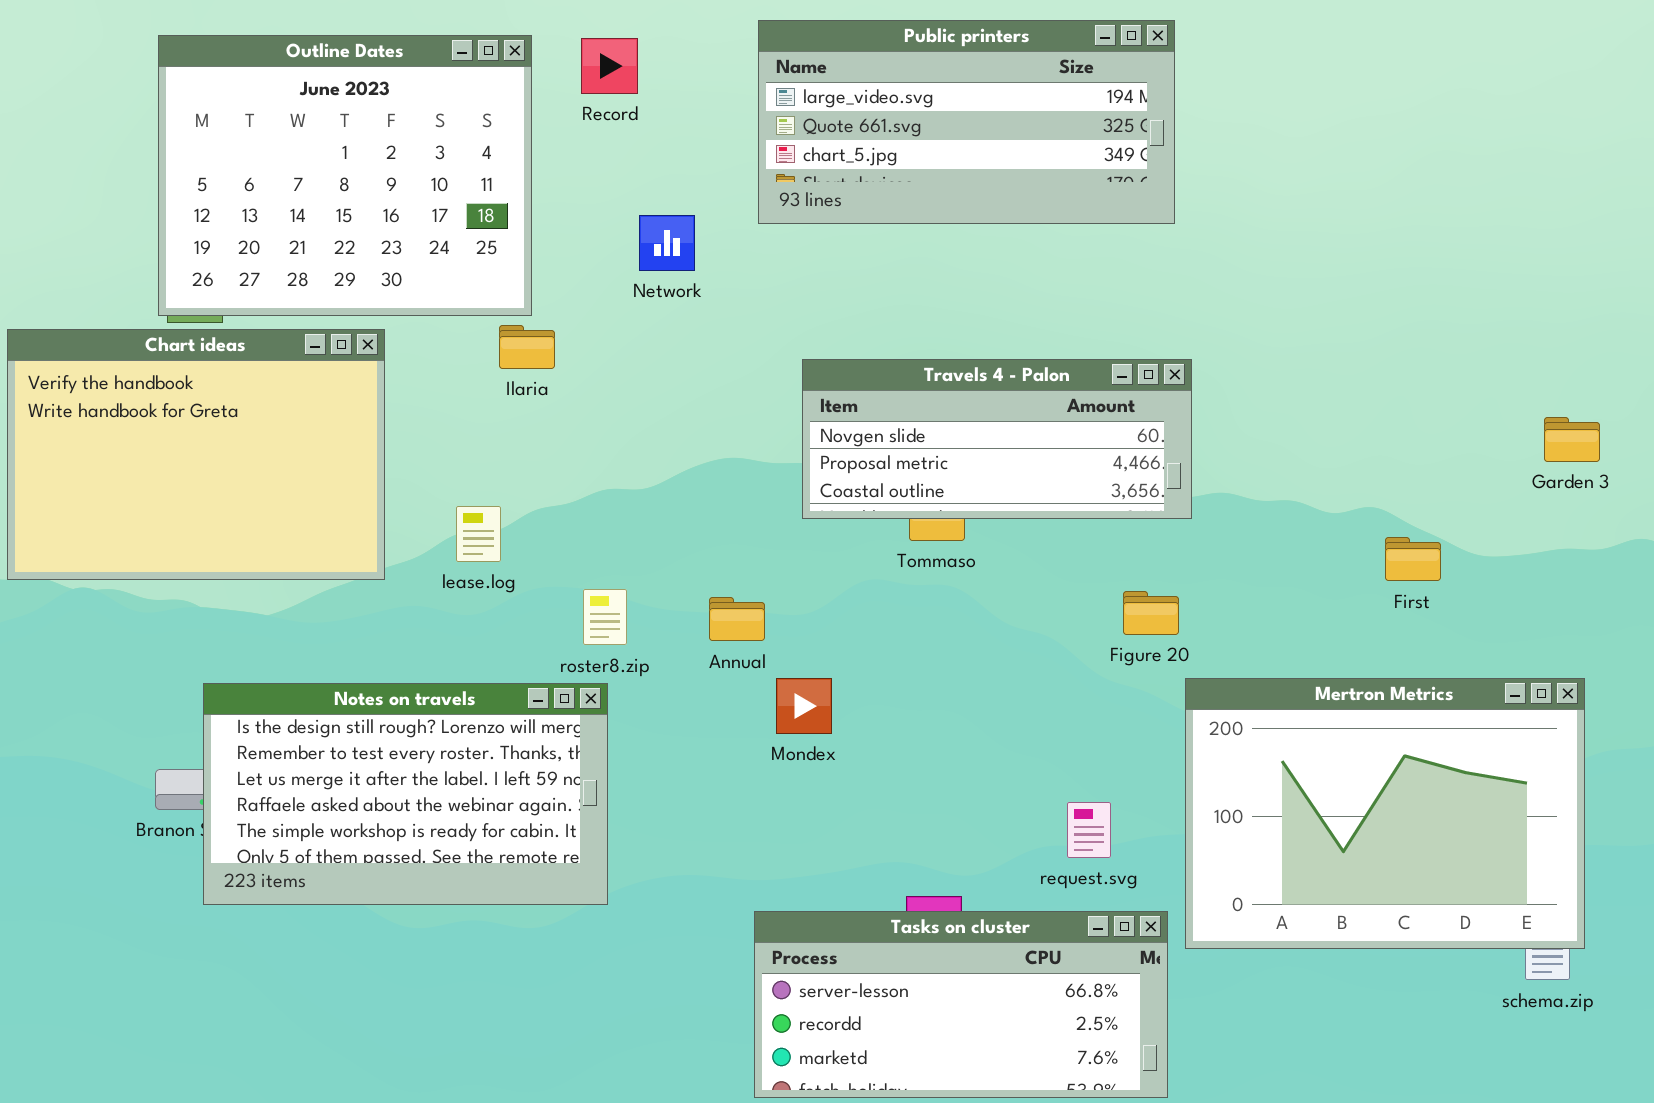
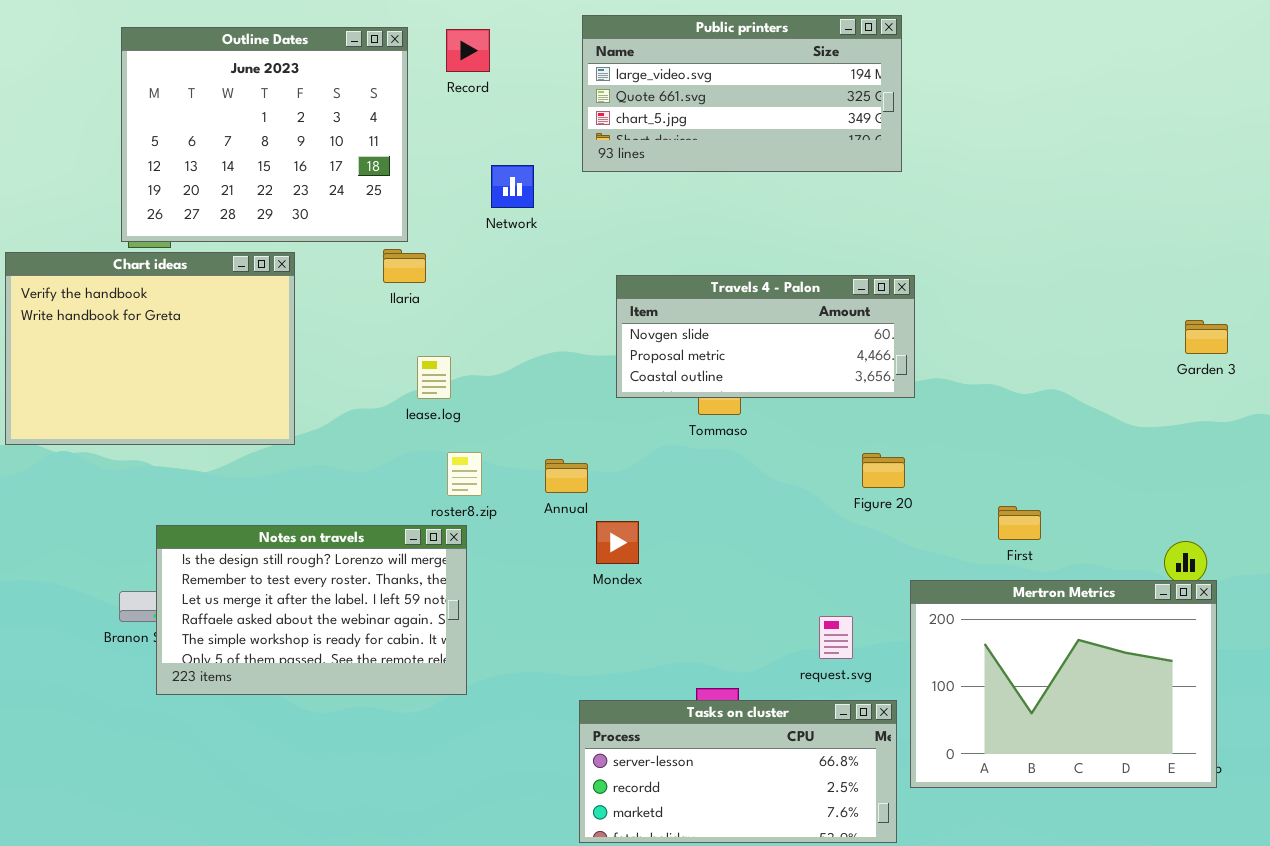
lease.log: [456,506,501,562] -> [417,356,451,399], moved
First: [1385,537,1441,581] -> [998,506,1041,540], moved
Mertron Metrics: [1185,678,1585,949] -> [910,580,1217,788], moved

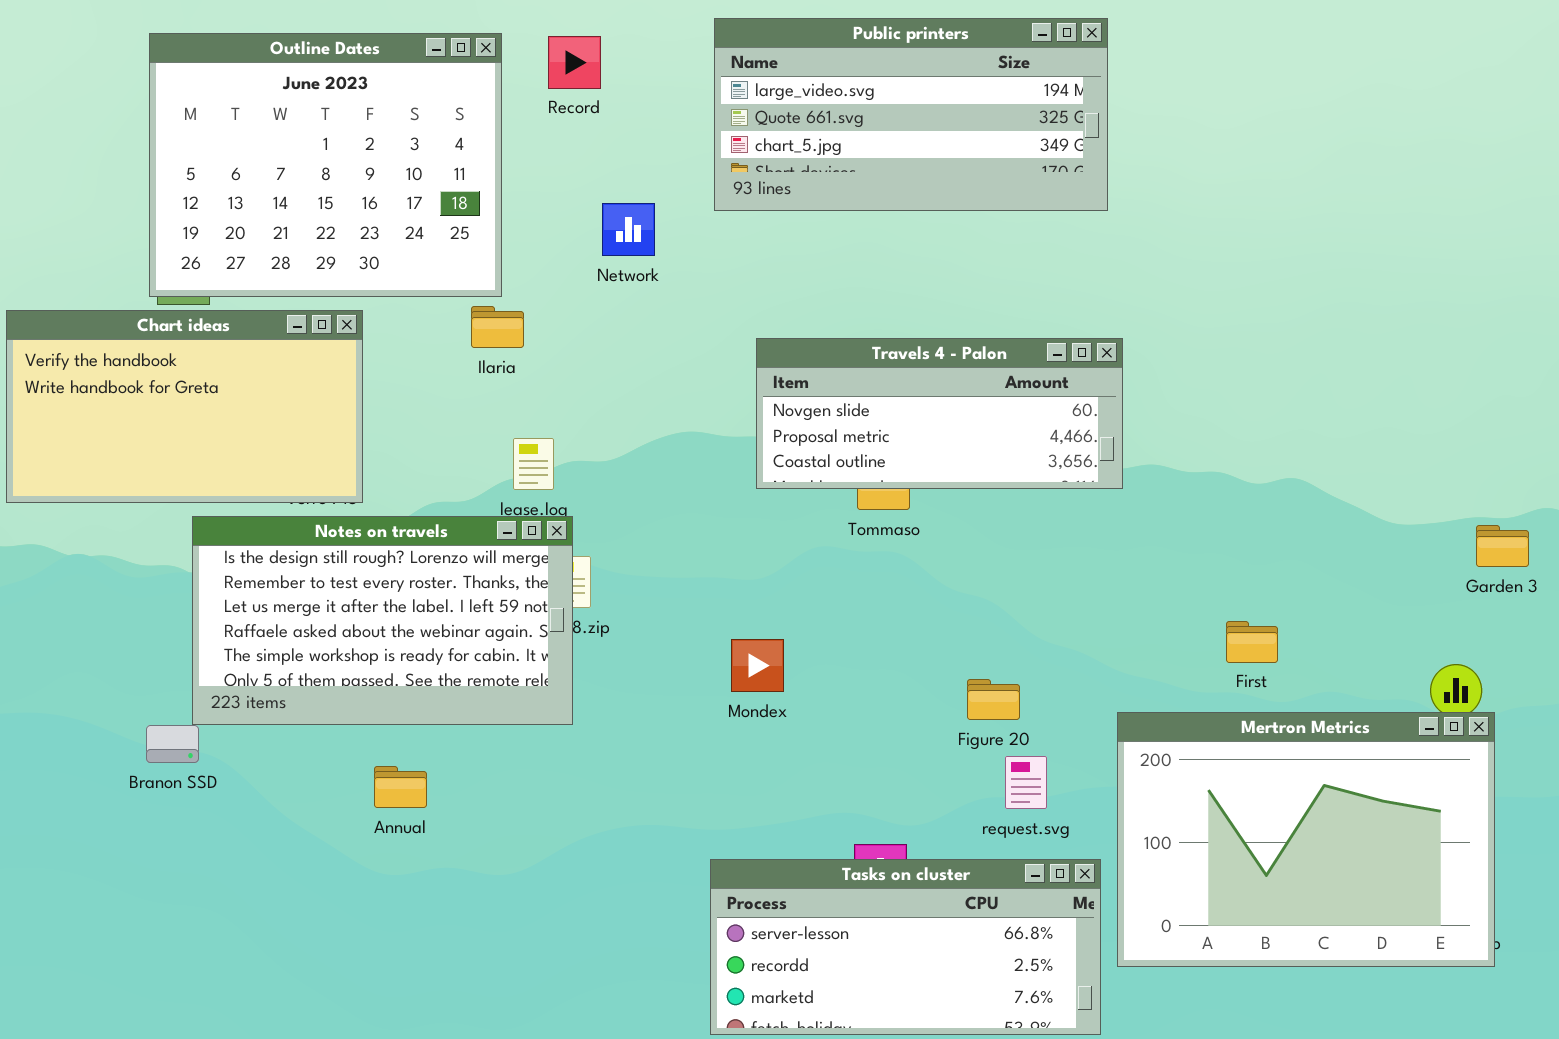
Chart ideas: [5,252,295,445] -> [6,310,363,503], resized
Garden 3: [1185,320,1228,354] -> [1476,525,1529,567], moved
Figure 20: [862,453,905,488] -> [967,679,1020,720], moved
Annual: [545,459,588,493] -> [374,766,427,808], moved
Notes on travels: [156,525,467,695] -> [192,516,573,725], moved

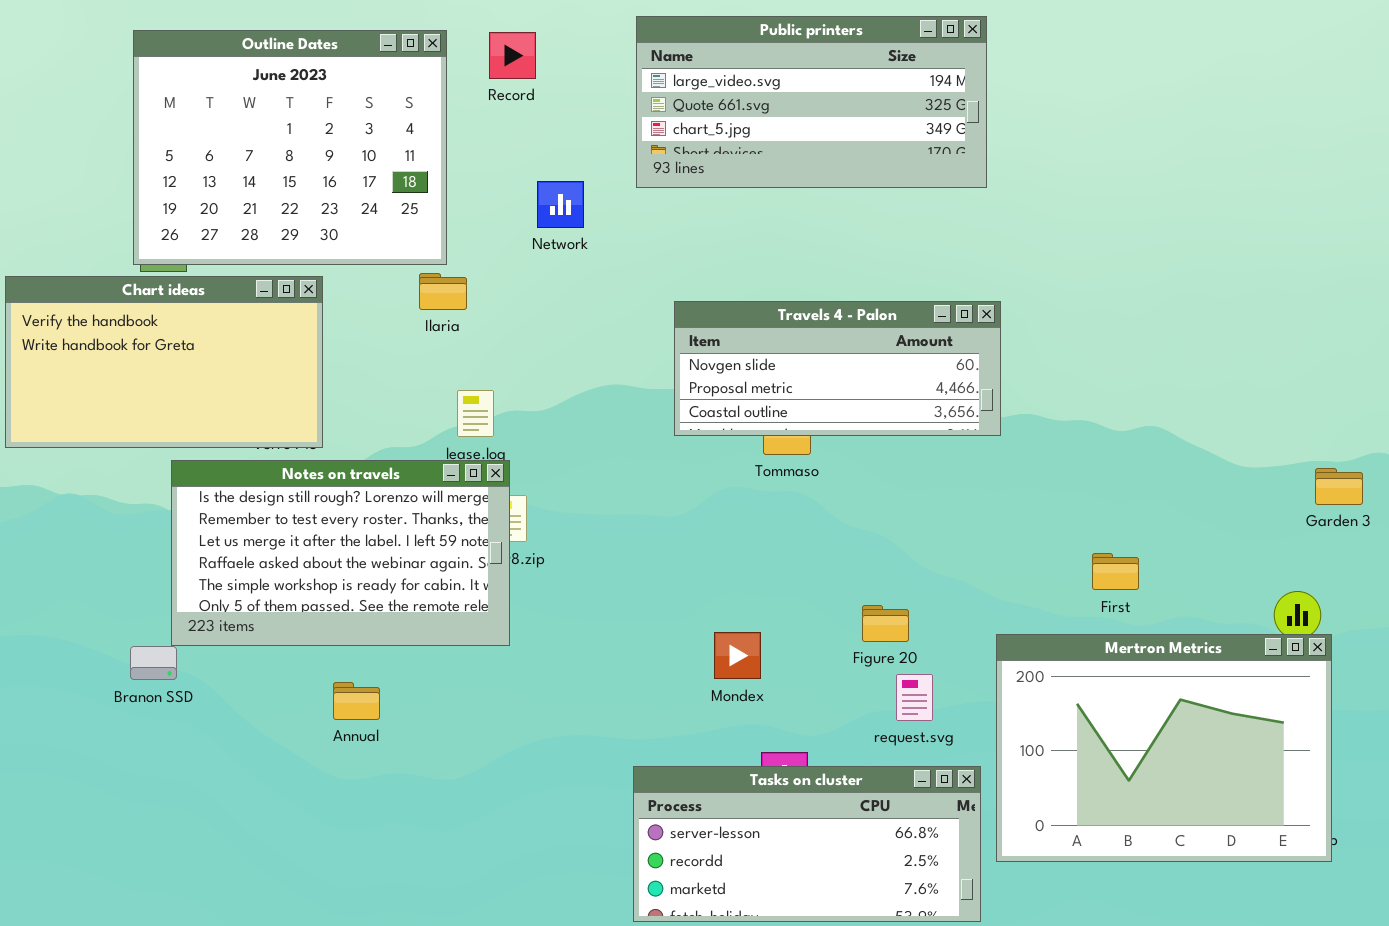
Mondex: [731,639,784,692] -> [714,632,761,679], moved

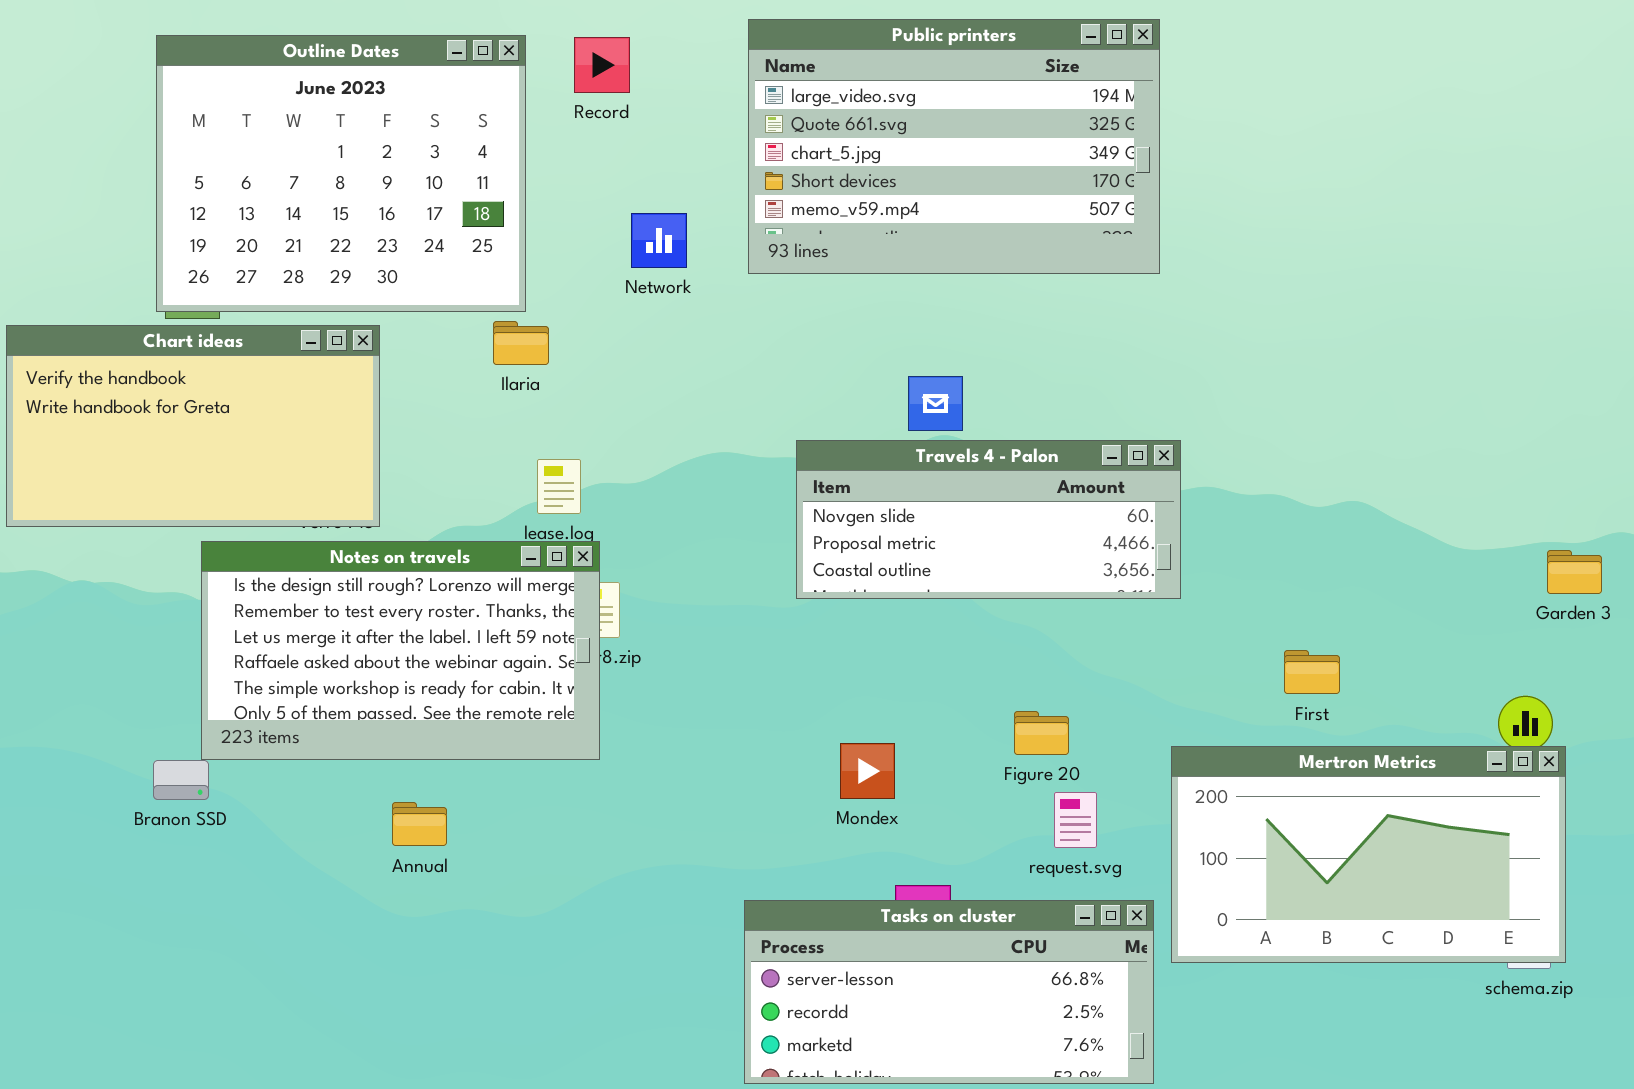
Public printers: [636,16,987,188] -> [748,19,1160,274], resized
Travels 4 - Palon: [674,301,1001,436] -> [796,440,1181,599], moved
Mertron Metrics: [996,634,1332,862] -> [1171,746,1566,963], resized

